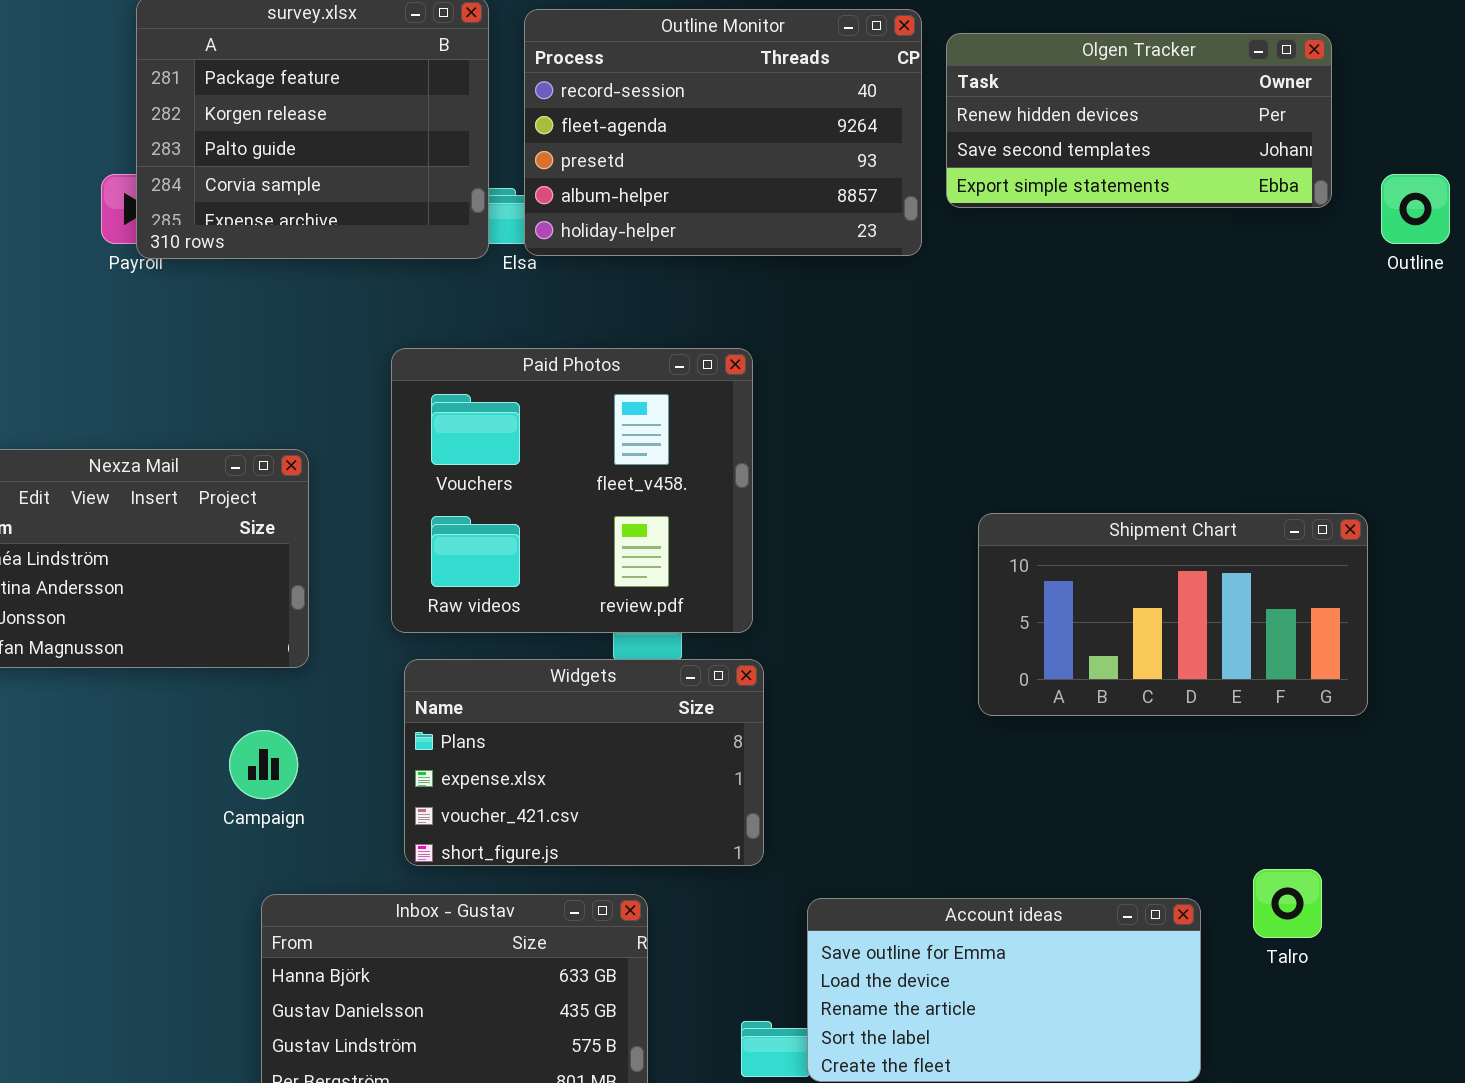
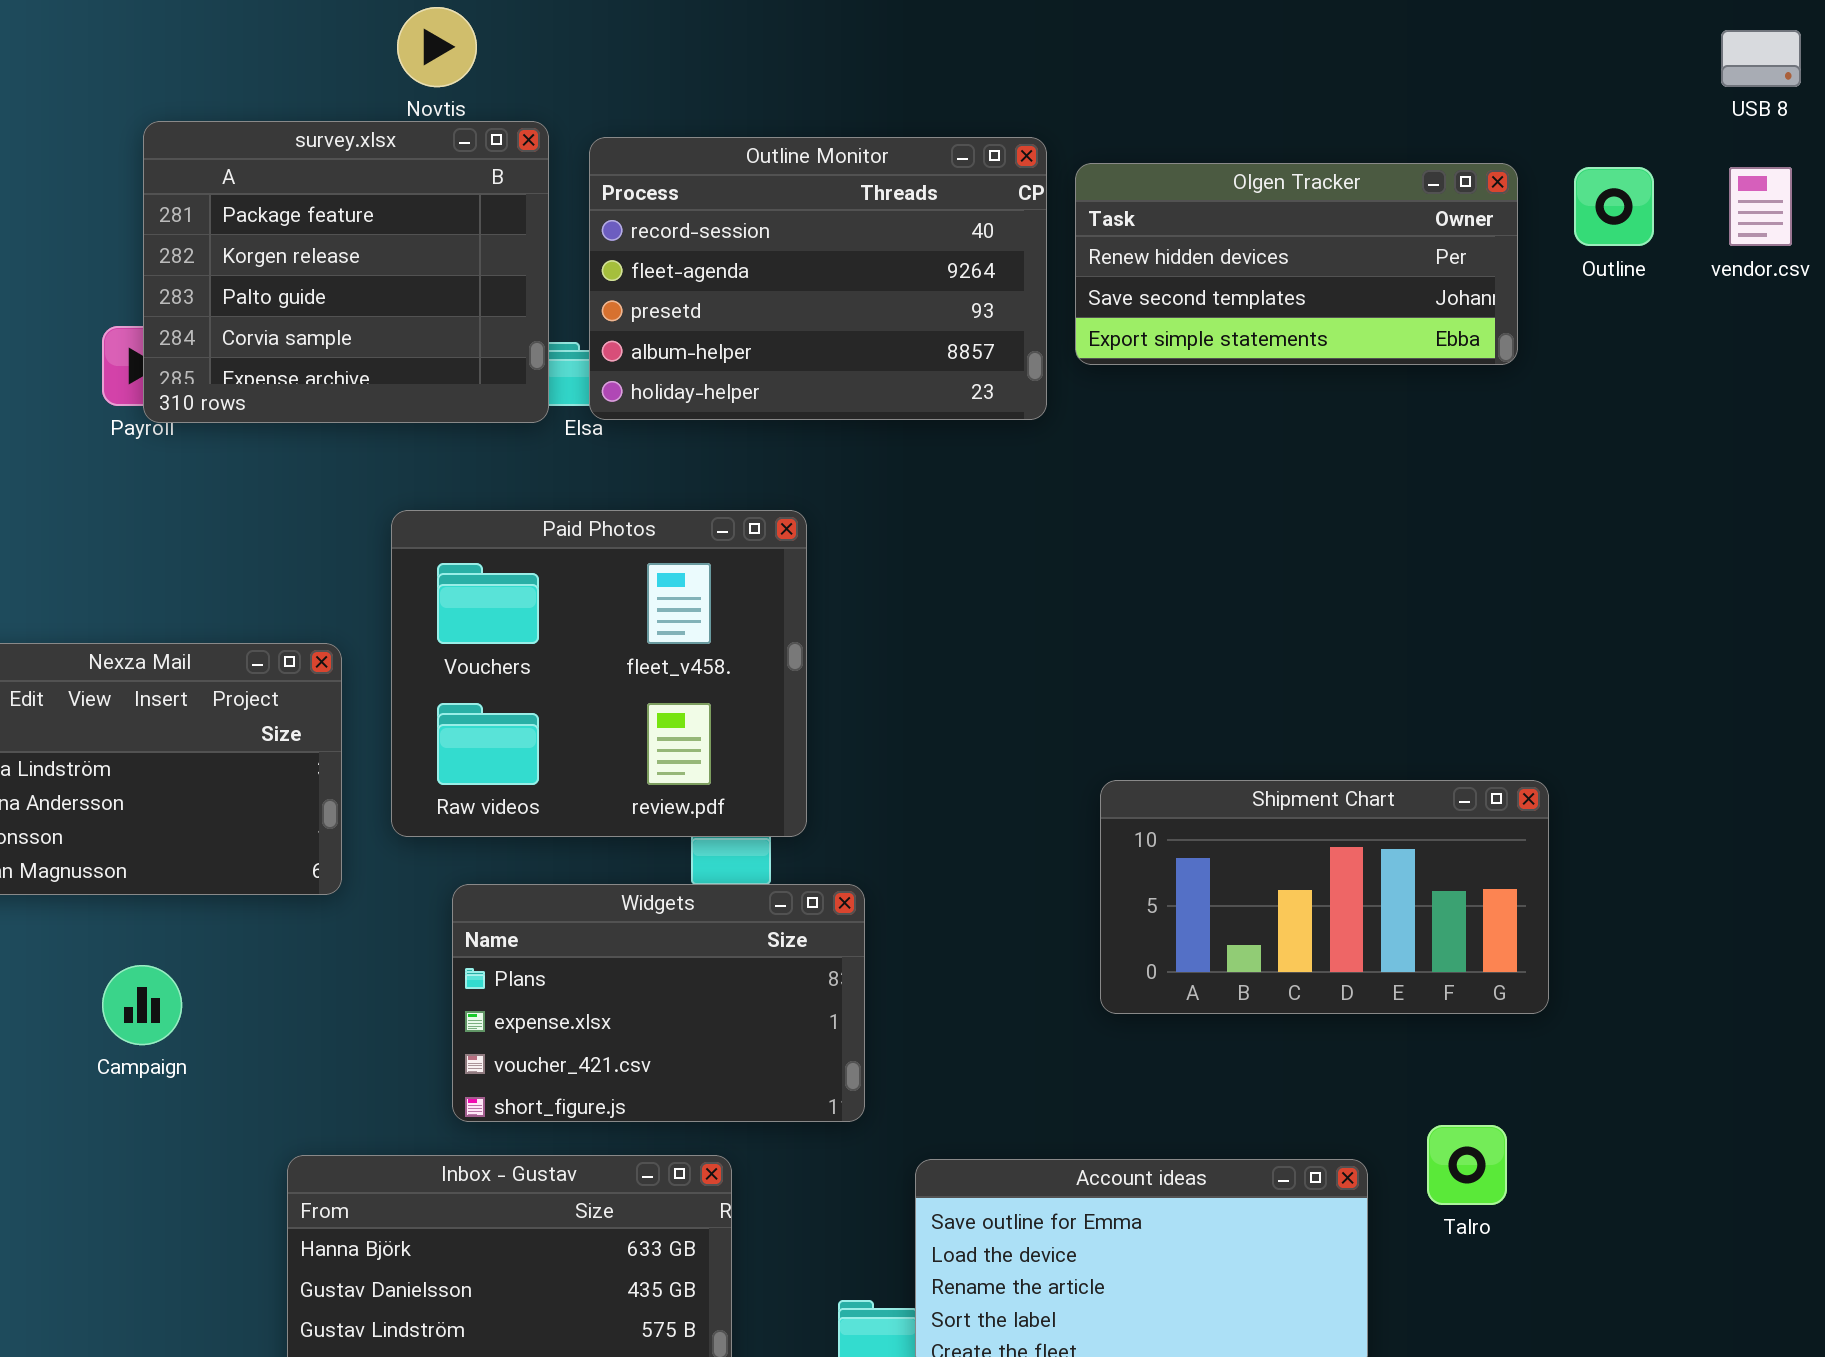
Outline: [1381,174,1450,244] -> [1574,167,1654,246], moved
Paid Photos: [391,348,753,633] -> [391,510,807,837], moved
Shipment Chart: [978,513,1368,716] -> [1100,780,1549,1014], moved
Campaign: [229,730,298,799] -> [102,965,182,1045], moved

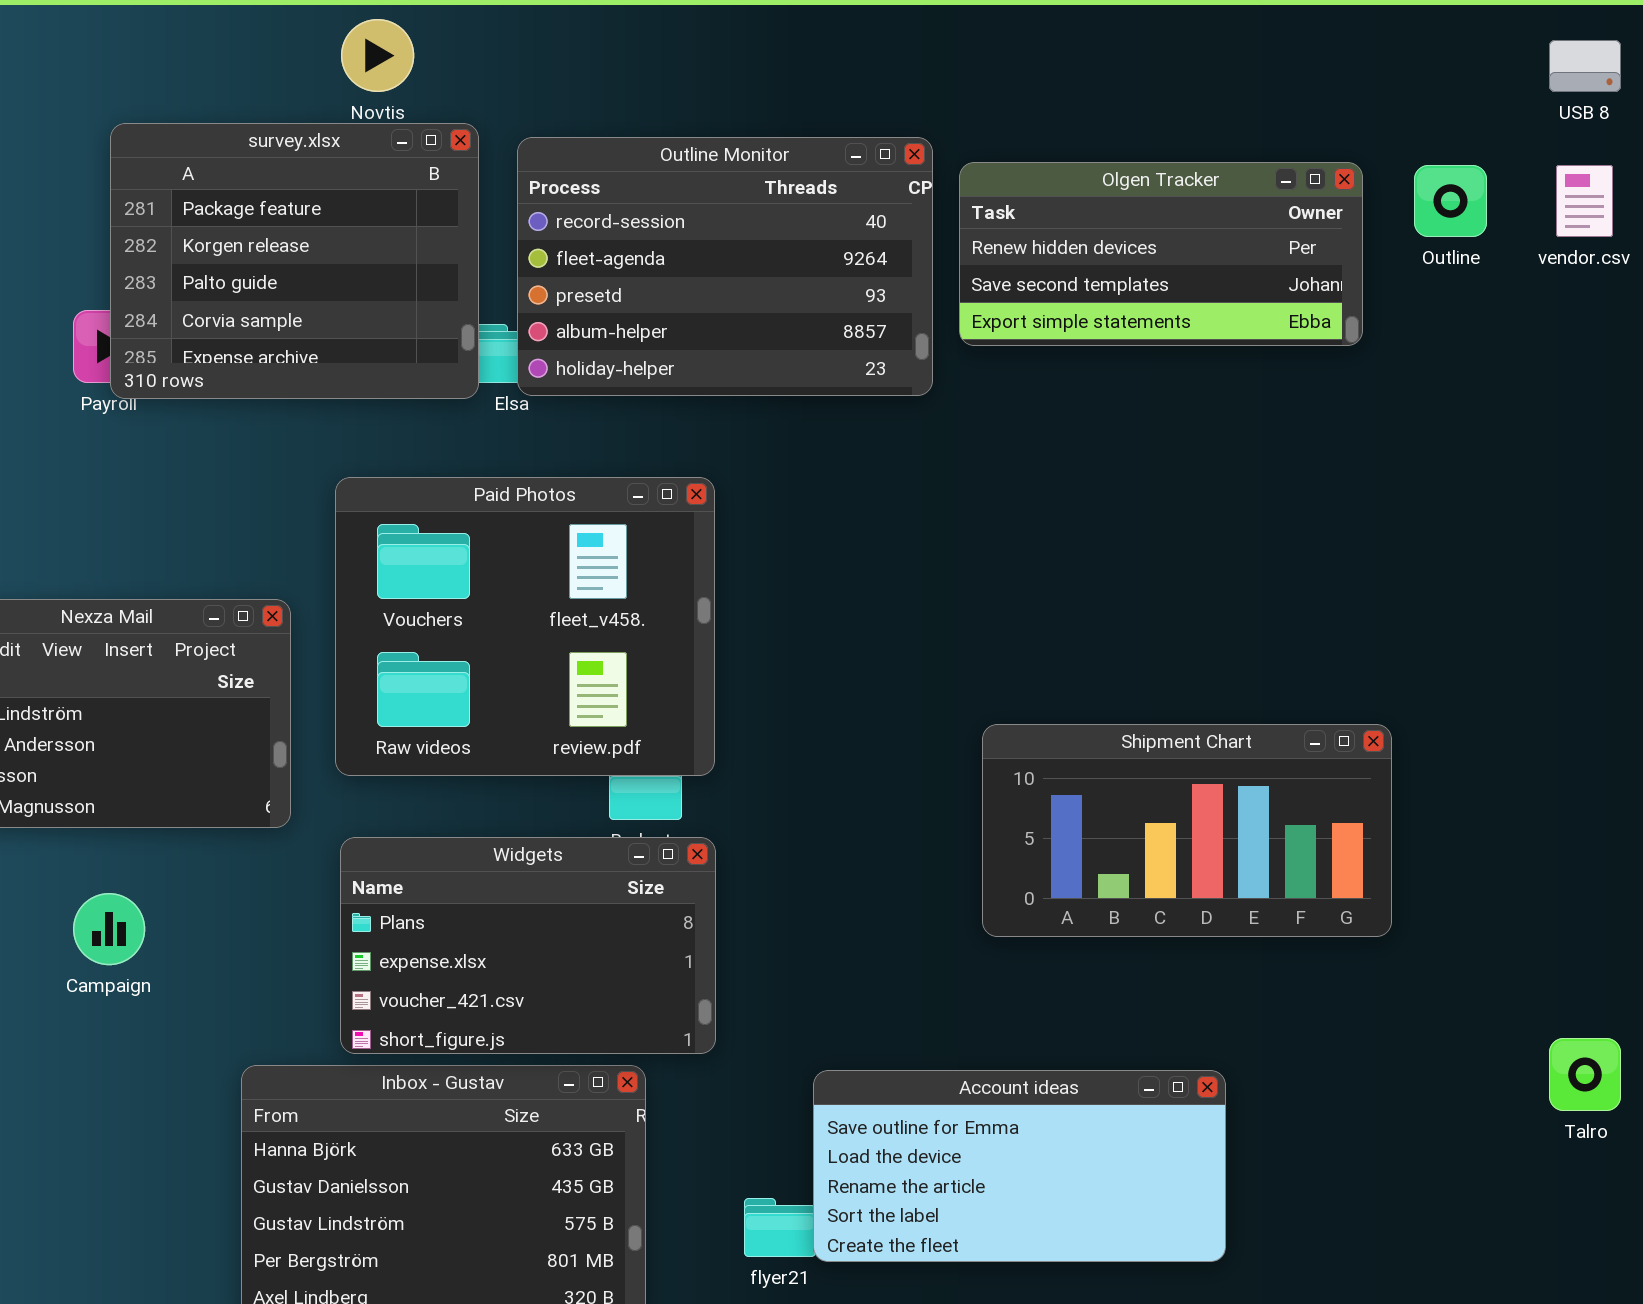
Widgets: [452,884,865,1122] -> [340,837,716,1054], moved
Talro: [1427,1125,1507,1205] -> [1549,1038,1621,1111], moved

